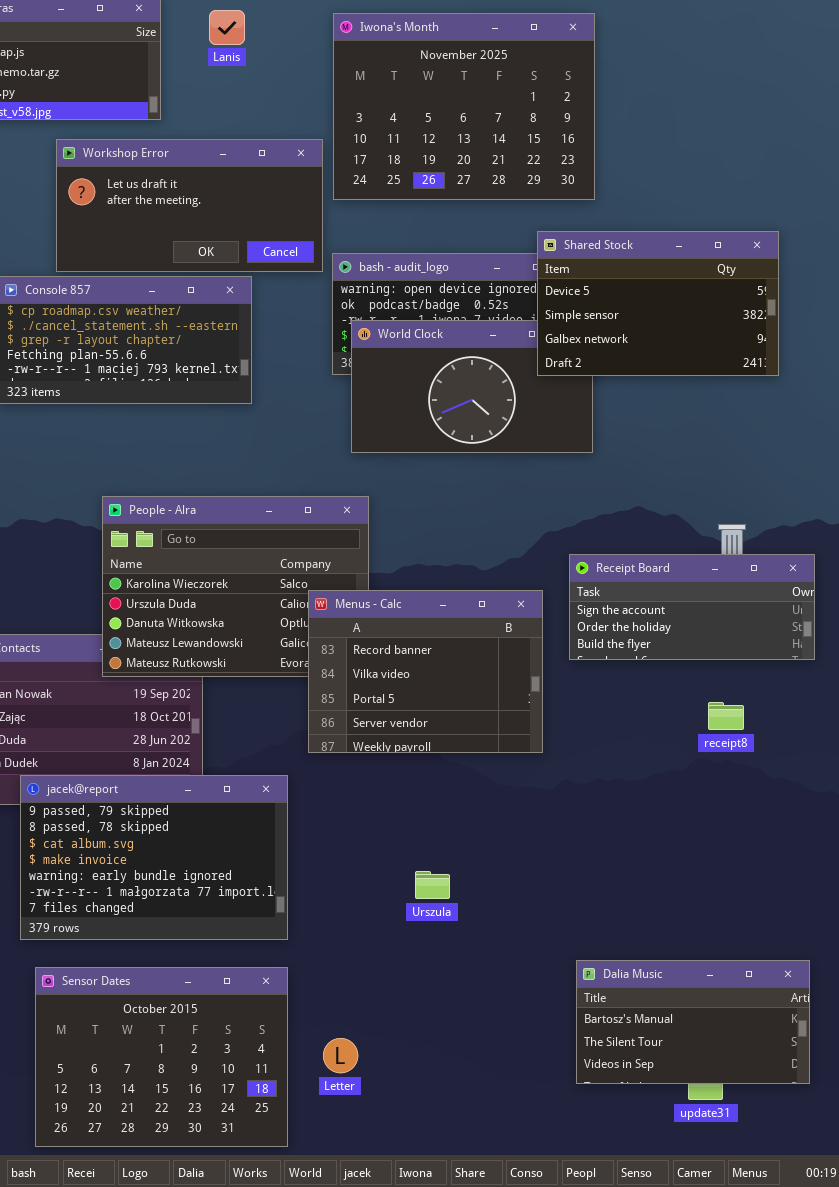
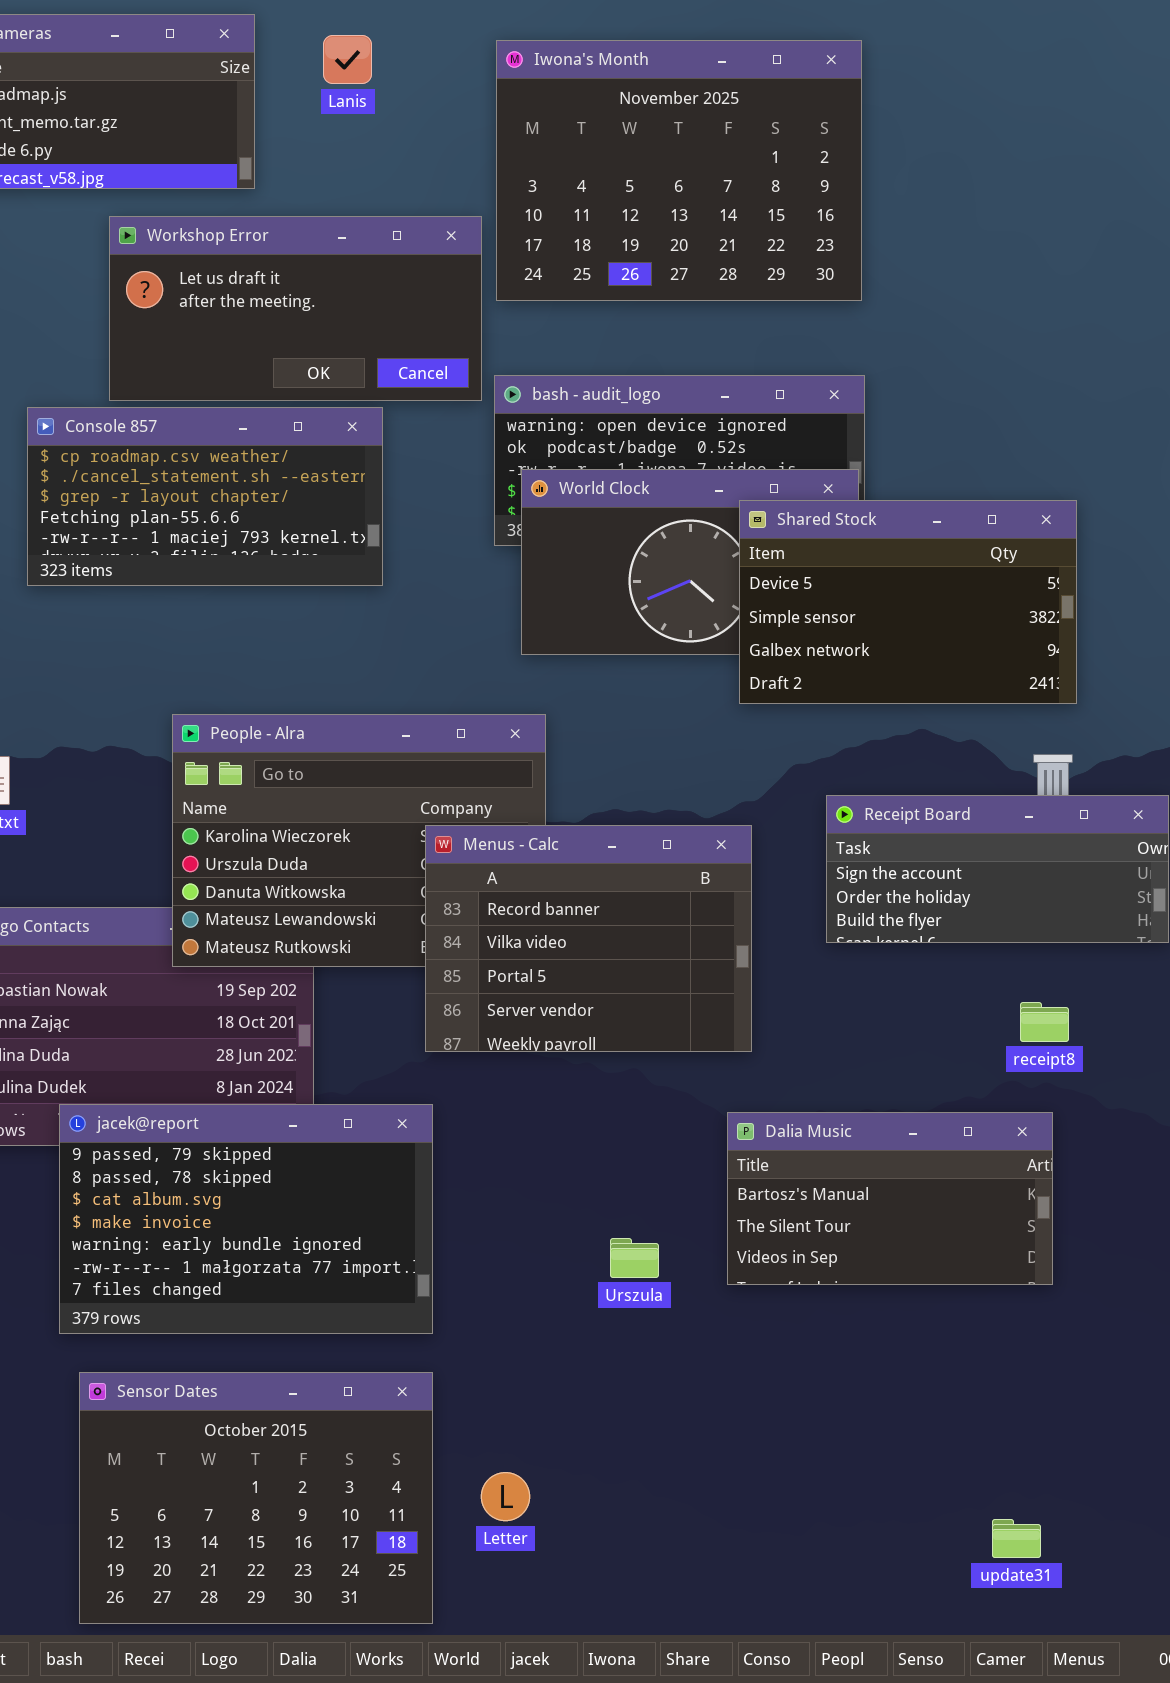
Shared Stock: [537,231,779,376] -> [739,500,1077,704], moved
Menus - Calc: [308,590,543,753] -> [425,825,752,1052], moved
Dalia Music: [576,960,810,1084] -> [727,1112,1053,1285], moved

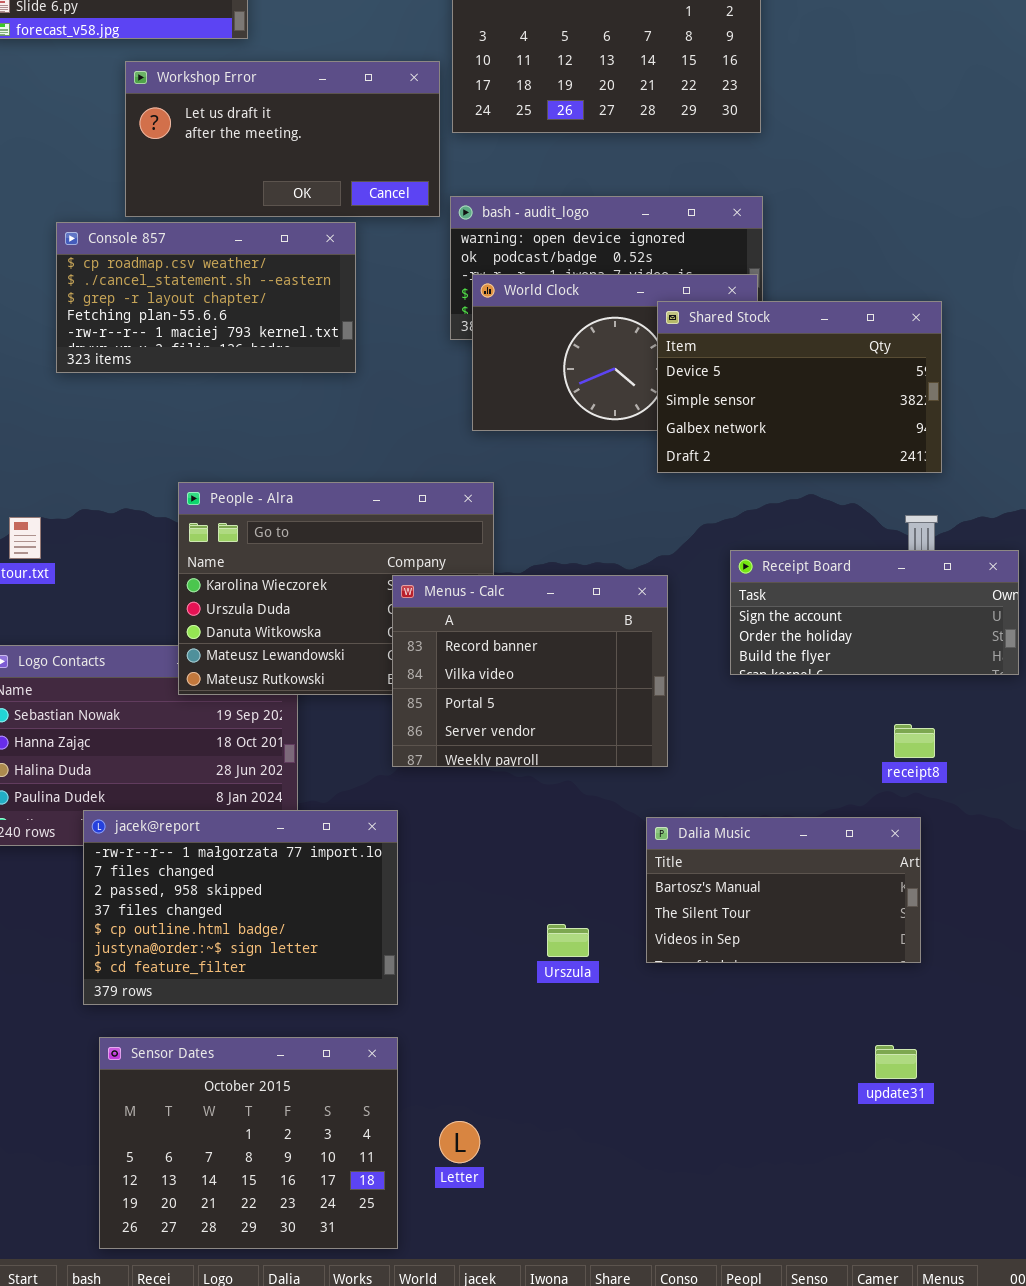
jacek@report: [59,1104,433,1334] -> [83,810,398,1005], scrolled down 5 rows
update31: [992,1519,1041,1558] -> [875,1045,917,1079], moved

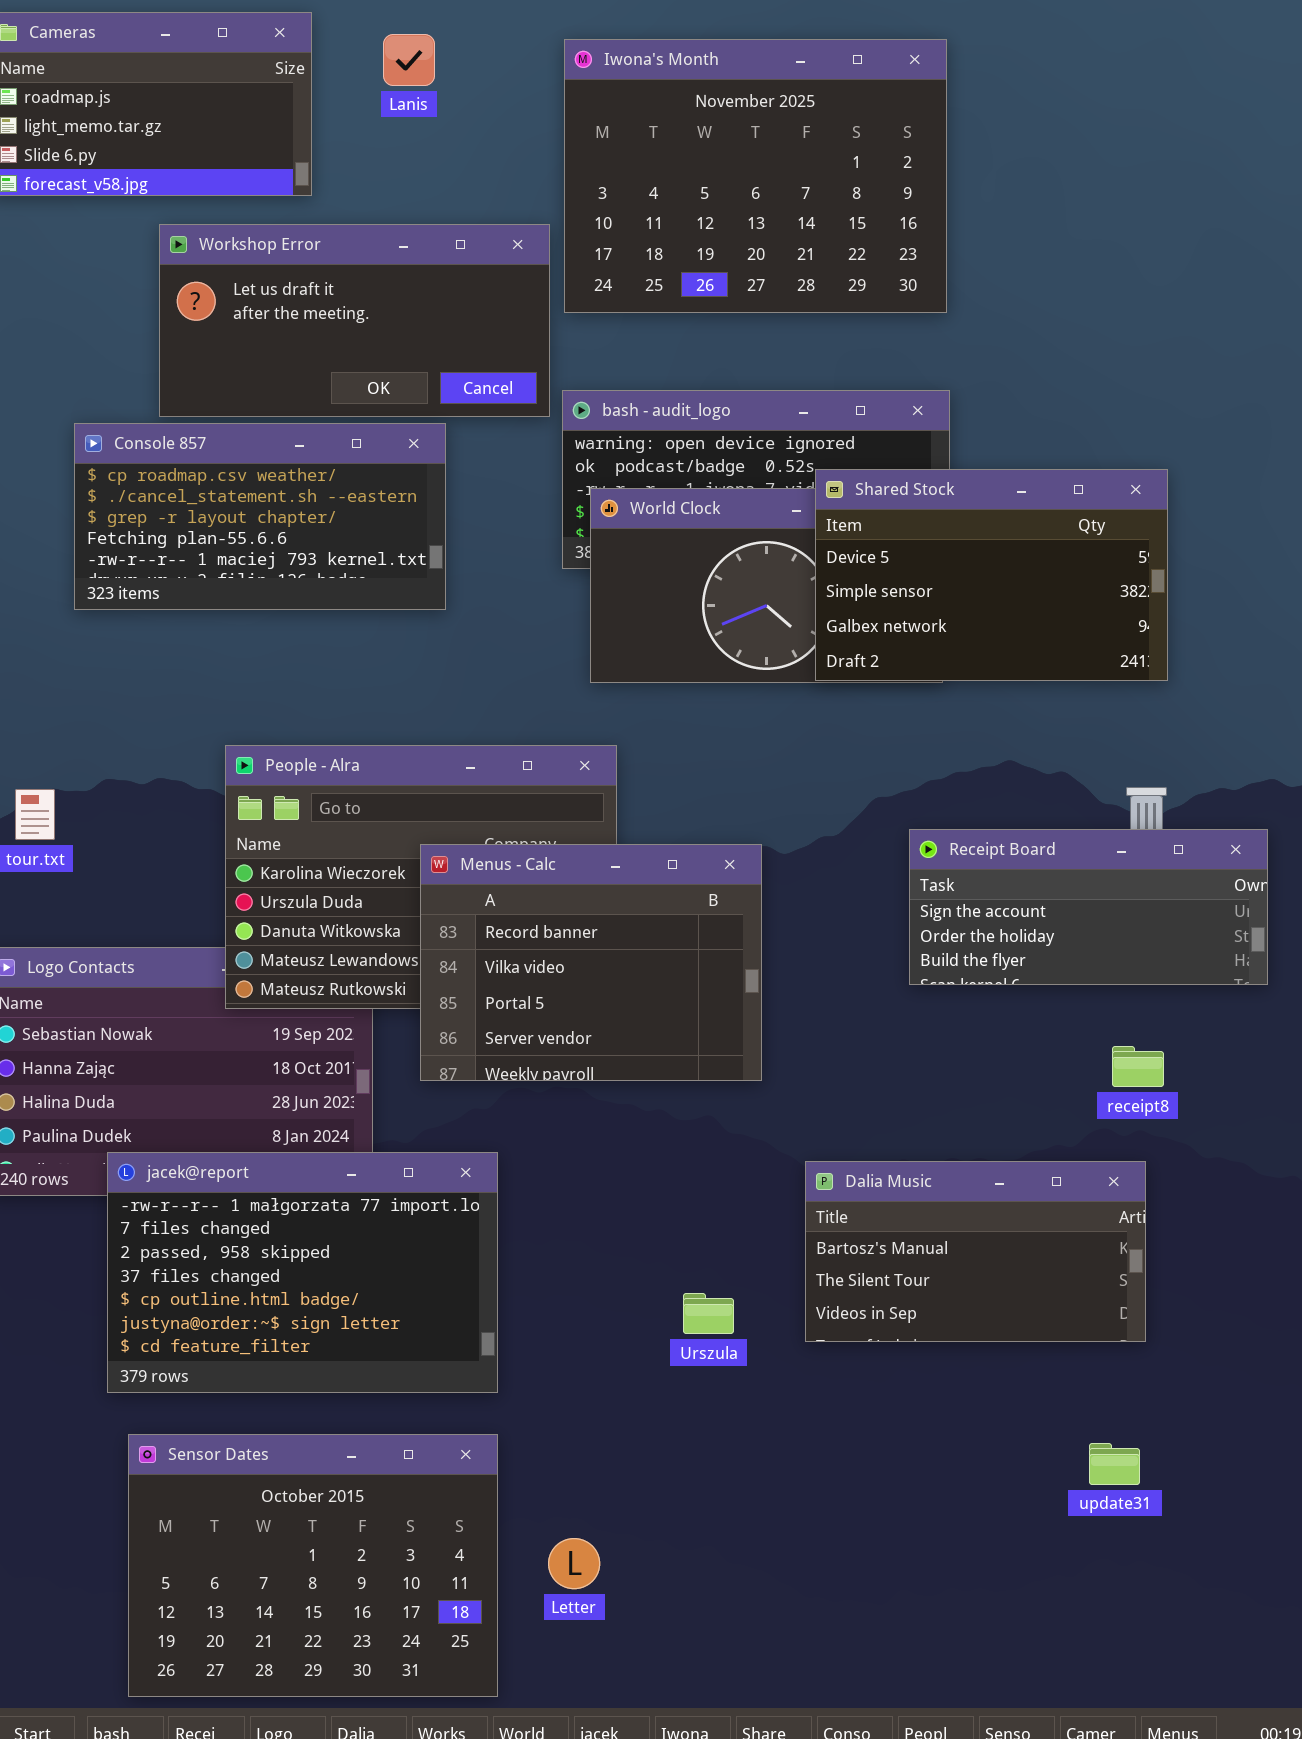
Shared Stock: [657,301,942,473] -> [815,469,1168,681], moved
Menus - Calc: [392,575,668,767] -> [420,844,762,1081], moved

